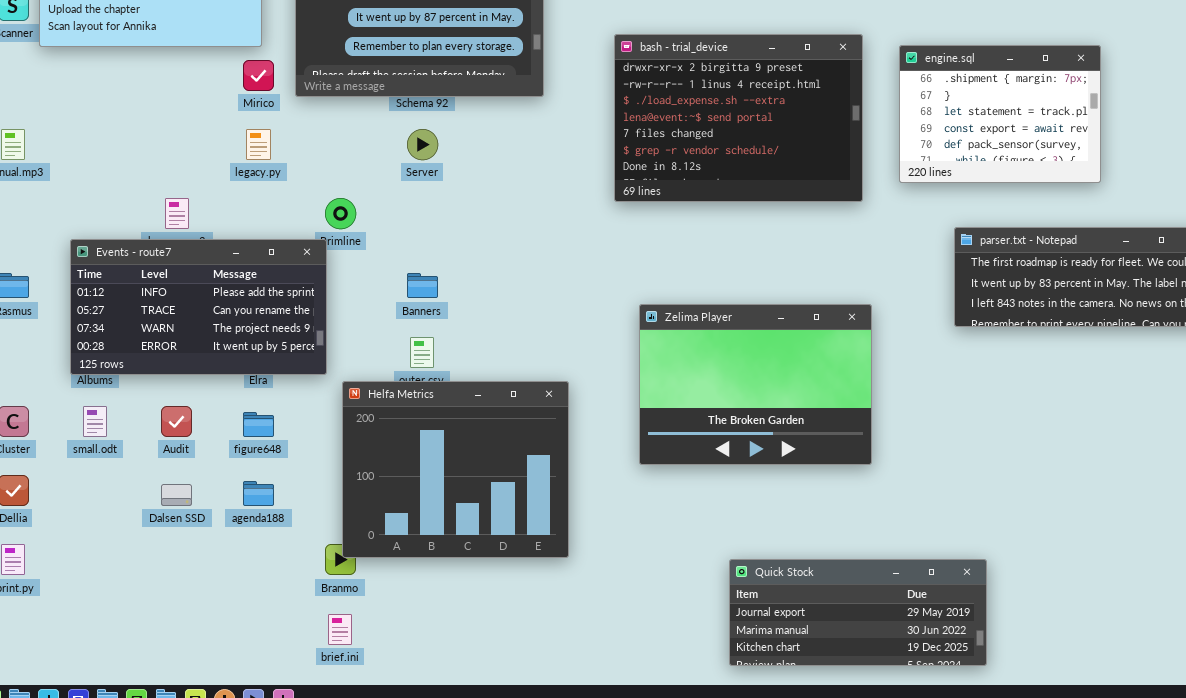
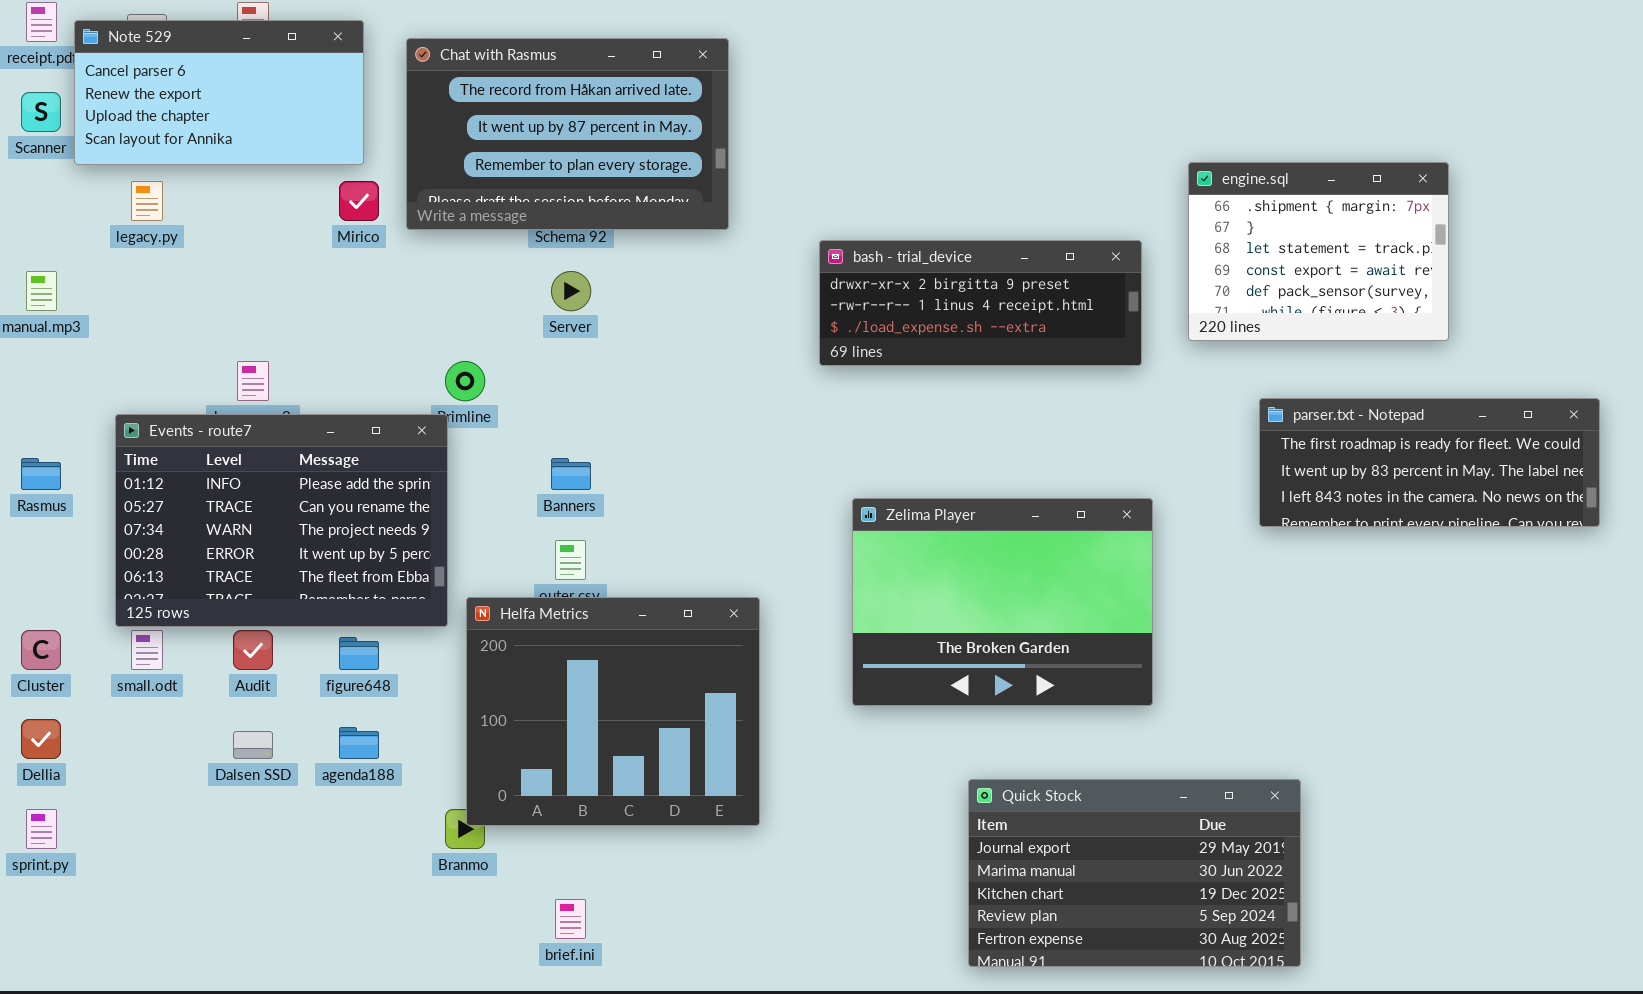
bash - trial_device: [614,34,863,202] -> [819,240,1142,366], resized
legacy.py: [246,129,271,160] -> [131,181,163,221], moved
Events - route7: [70,239,327,375] -> [115,414,448,627], resized
Quick Stock: [729,559,987,666] -> [968,779,1301,967], resized
brief.ini: [328,614,352,645] -> [555,899,586,939], moved

